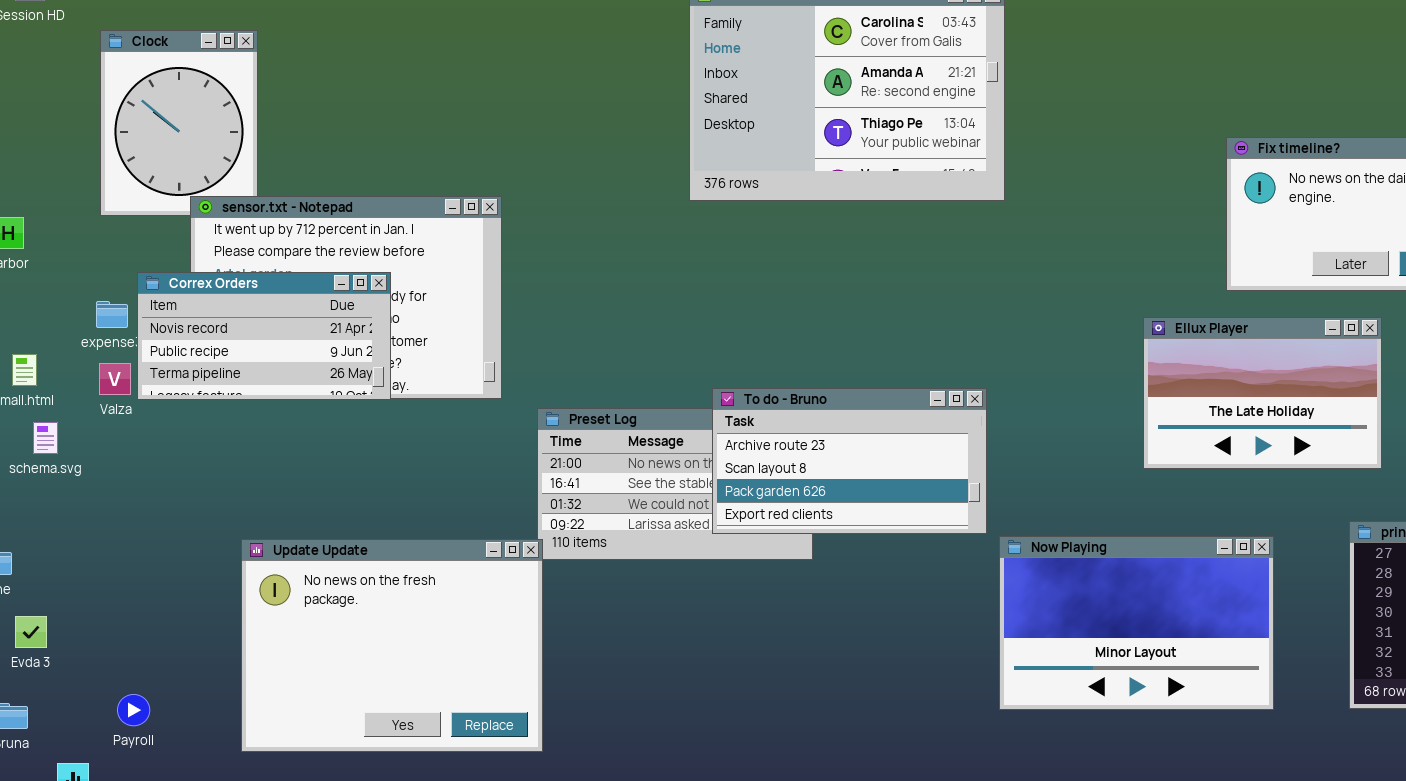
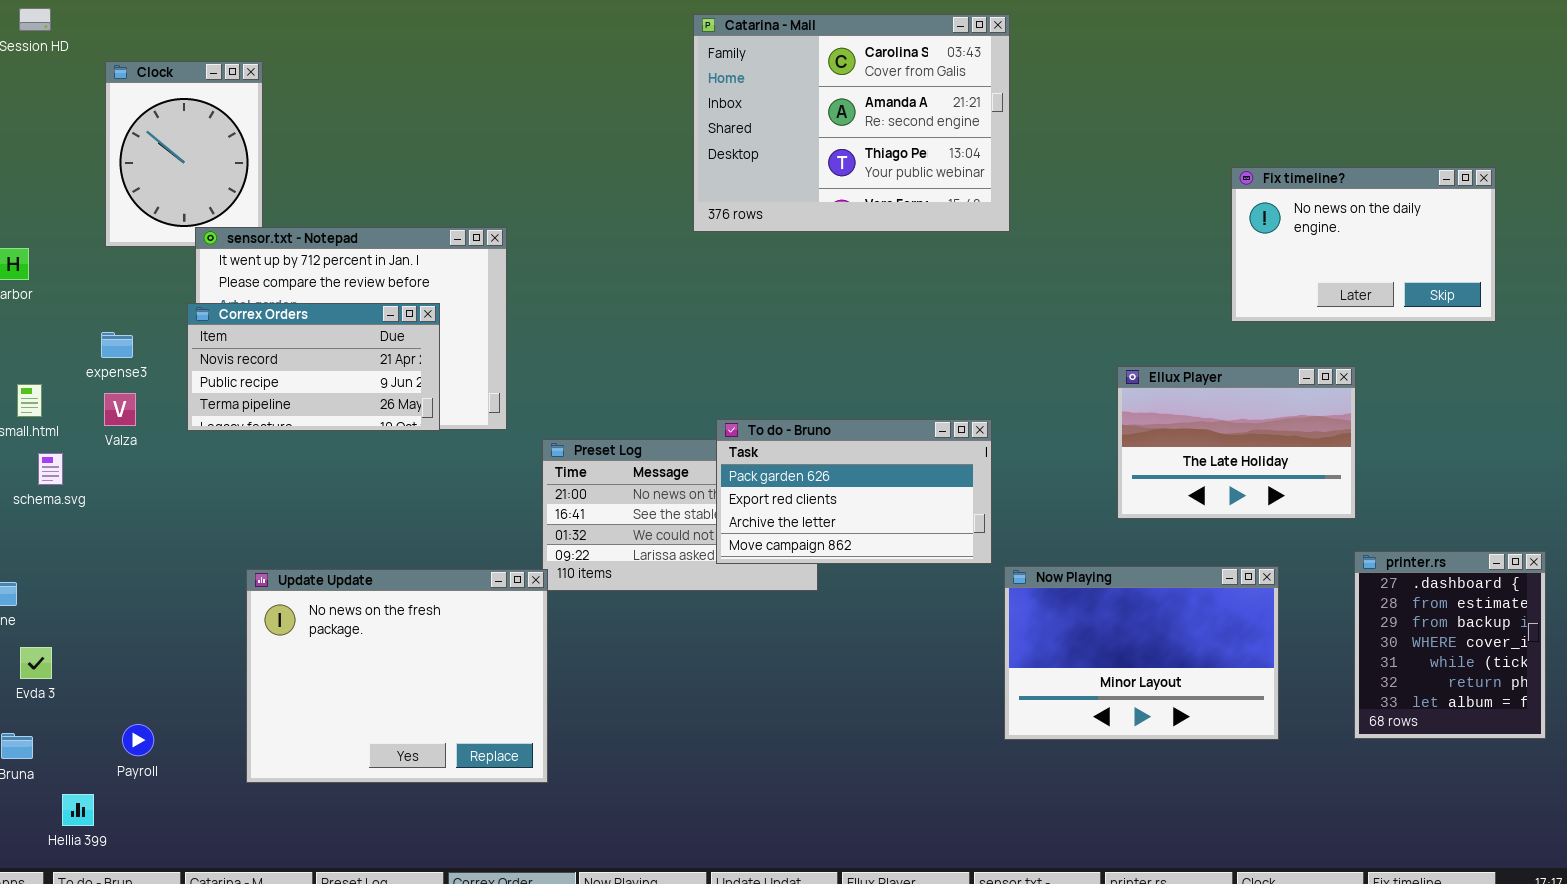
Correx Orders: [137,272,391,400] -> [187,303,440,431], moved
Ellux Player: [1143,317,1382,469] -> [1117,366,1356,519], moved
To do - Bruno: [712,388,987,534] -> [716,419,992,564], scrolled down 2 rows

